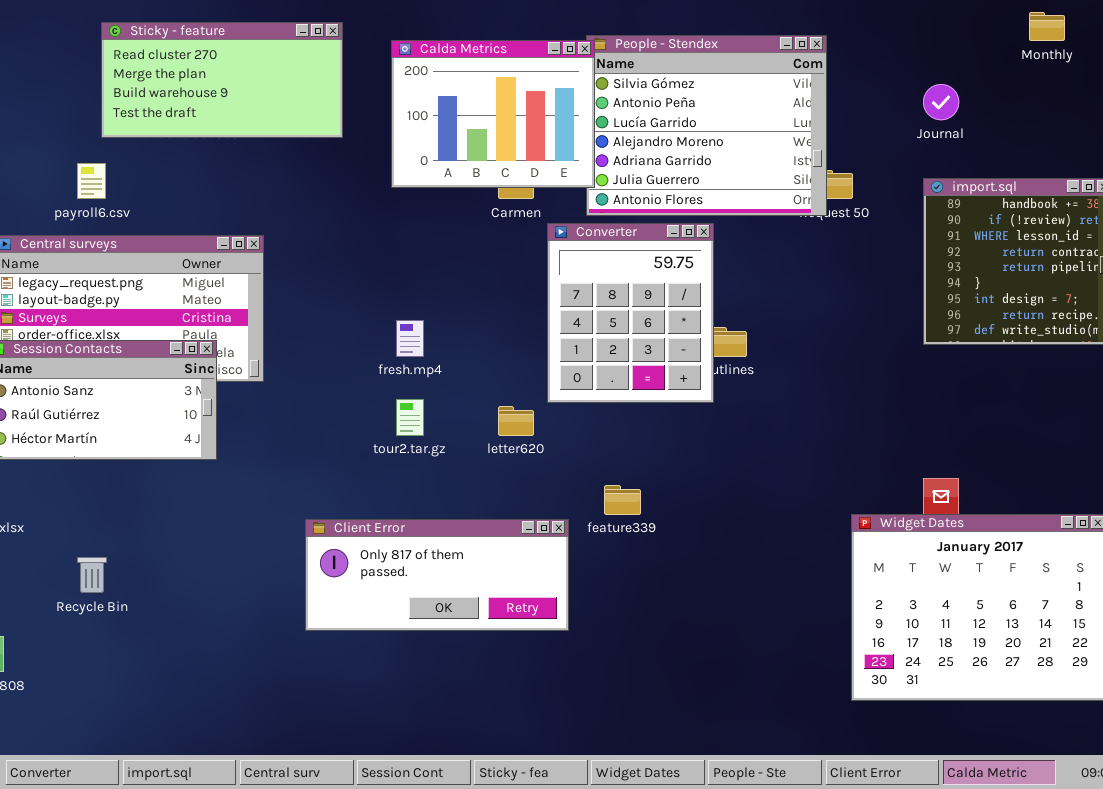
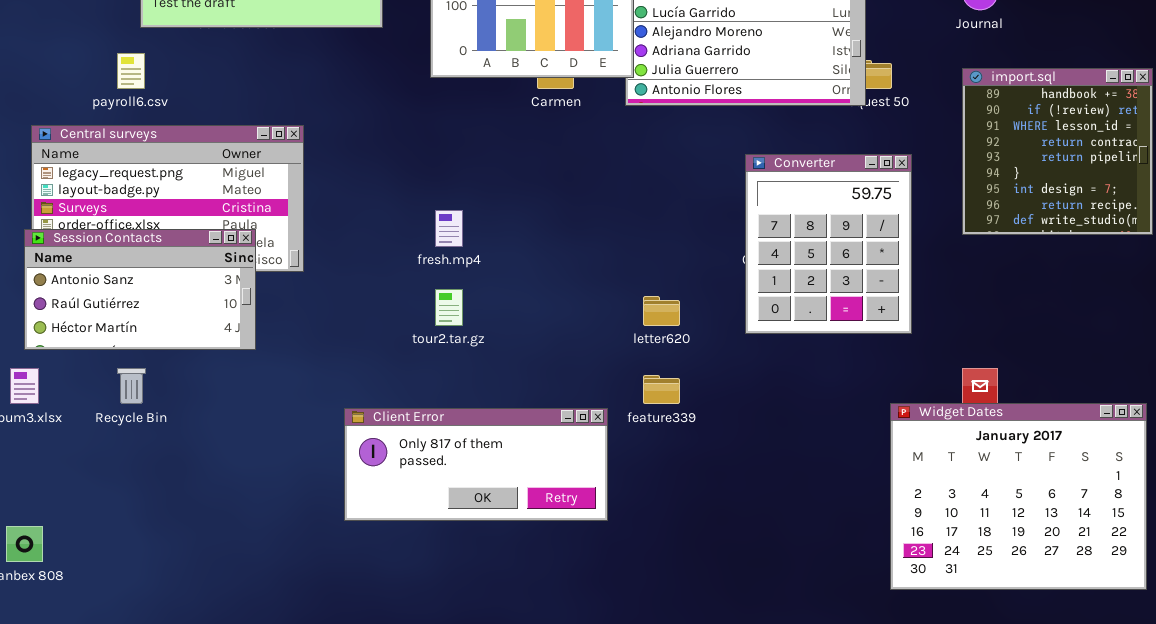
Converter: [547,223,714,403] -> [745,154,912,334], moved
letter620: [498,406,534,436] -> [643,296,680,326], moved
Recycle Bin: [77,557,107,593] -> [117,368,146,404], moved

